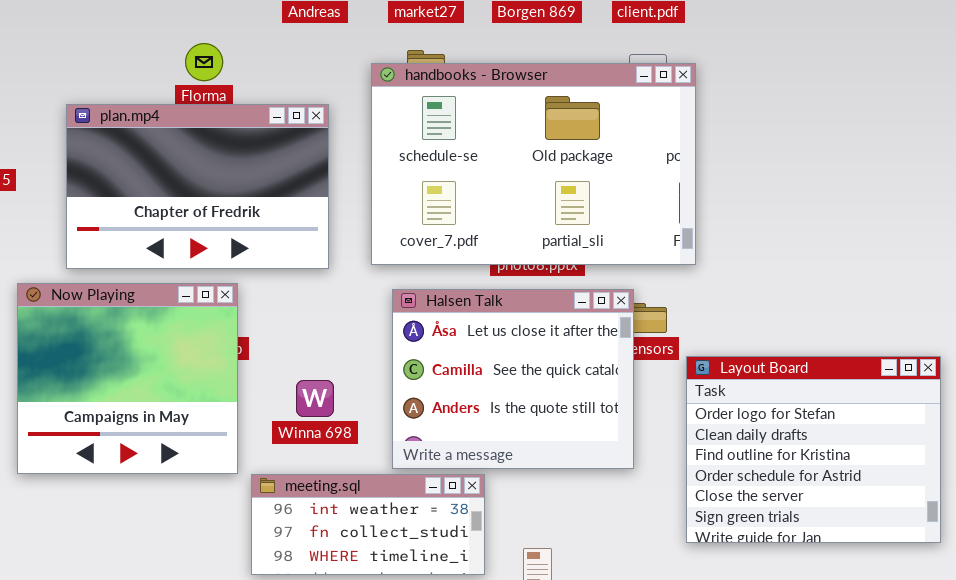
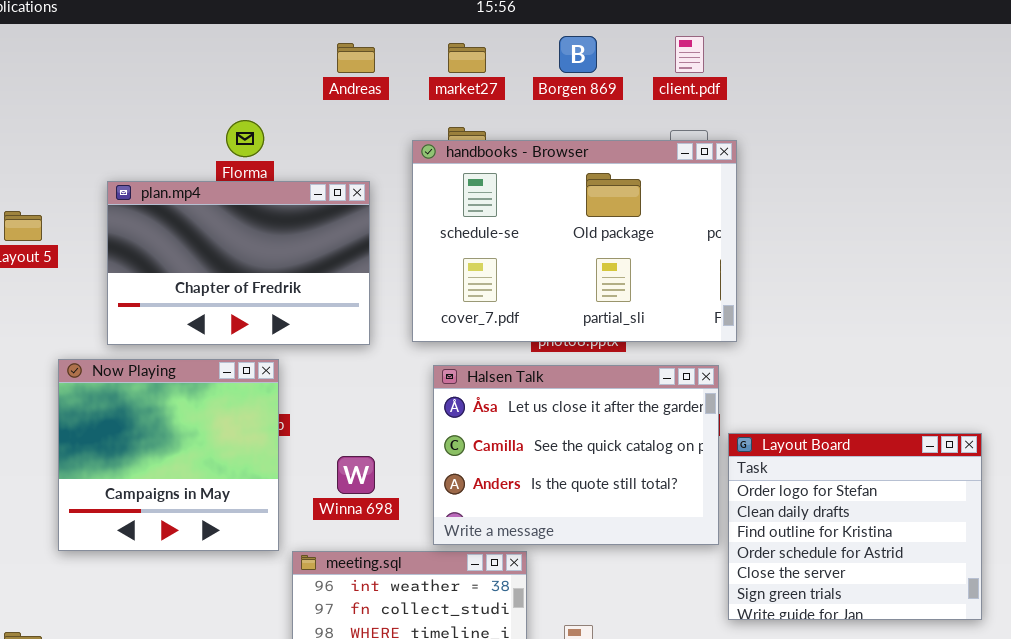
Halsen Talk: [392,289,634,469] -> [433,365,719,545], resized

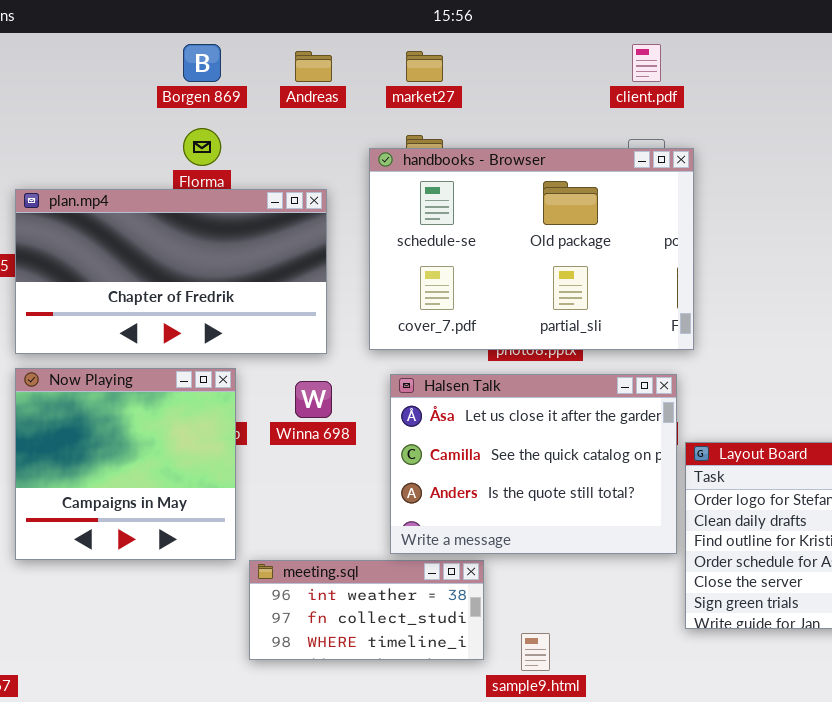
Borgen 869: [559,36,597,73] -> [183,44,221,82], moved
plan.mp4: [107,181,370,345] -> [15,189,327,354], resized
Winna 698: [337,456,375,494] -> [295,381,332,418], moved

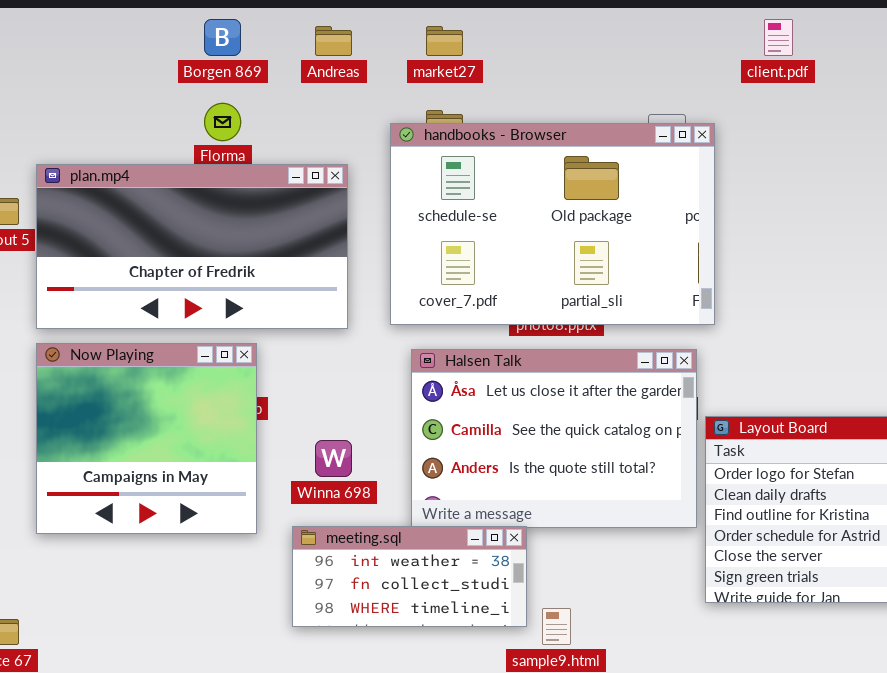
client.pdf: [632,44,661,82] -> [764,19,793,56], moved
Winna 698: [295,381,332,418] -> [315,440,352,477], moved
meeting.sql: [249,560,484,660] -> [292,526,527,627], moved

